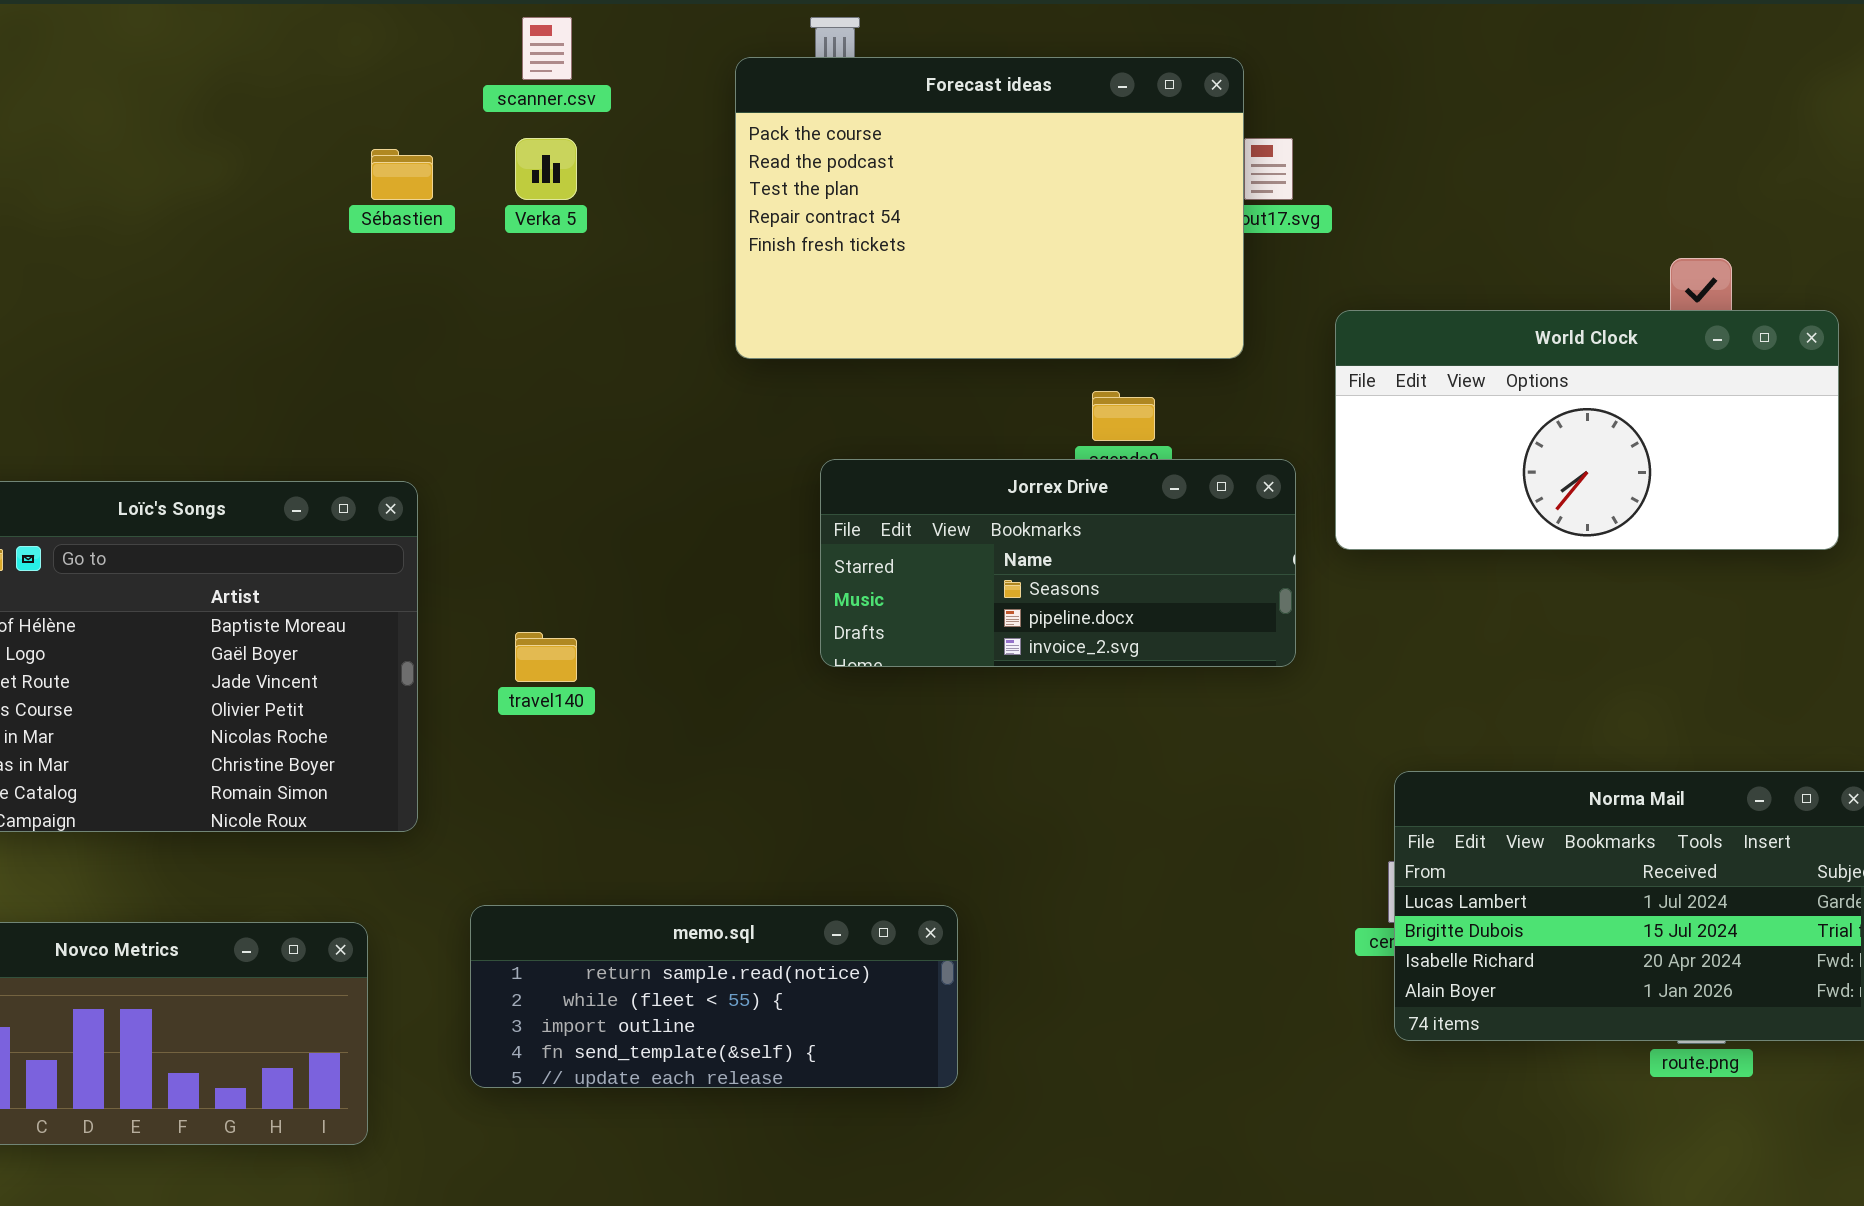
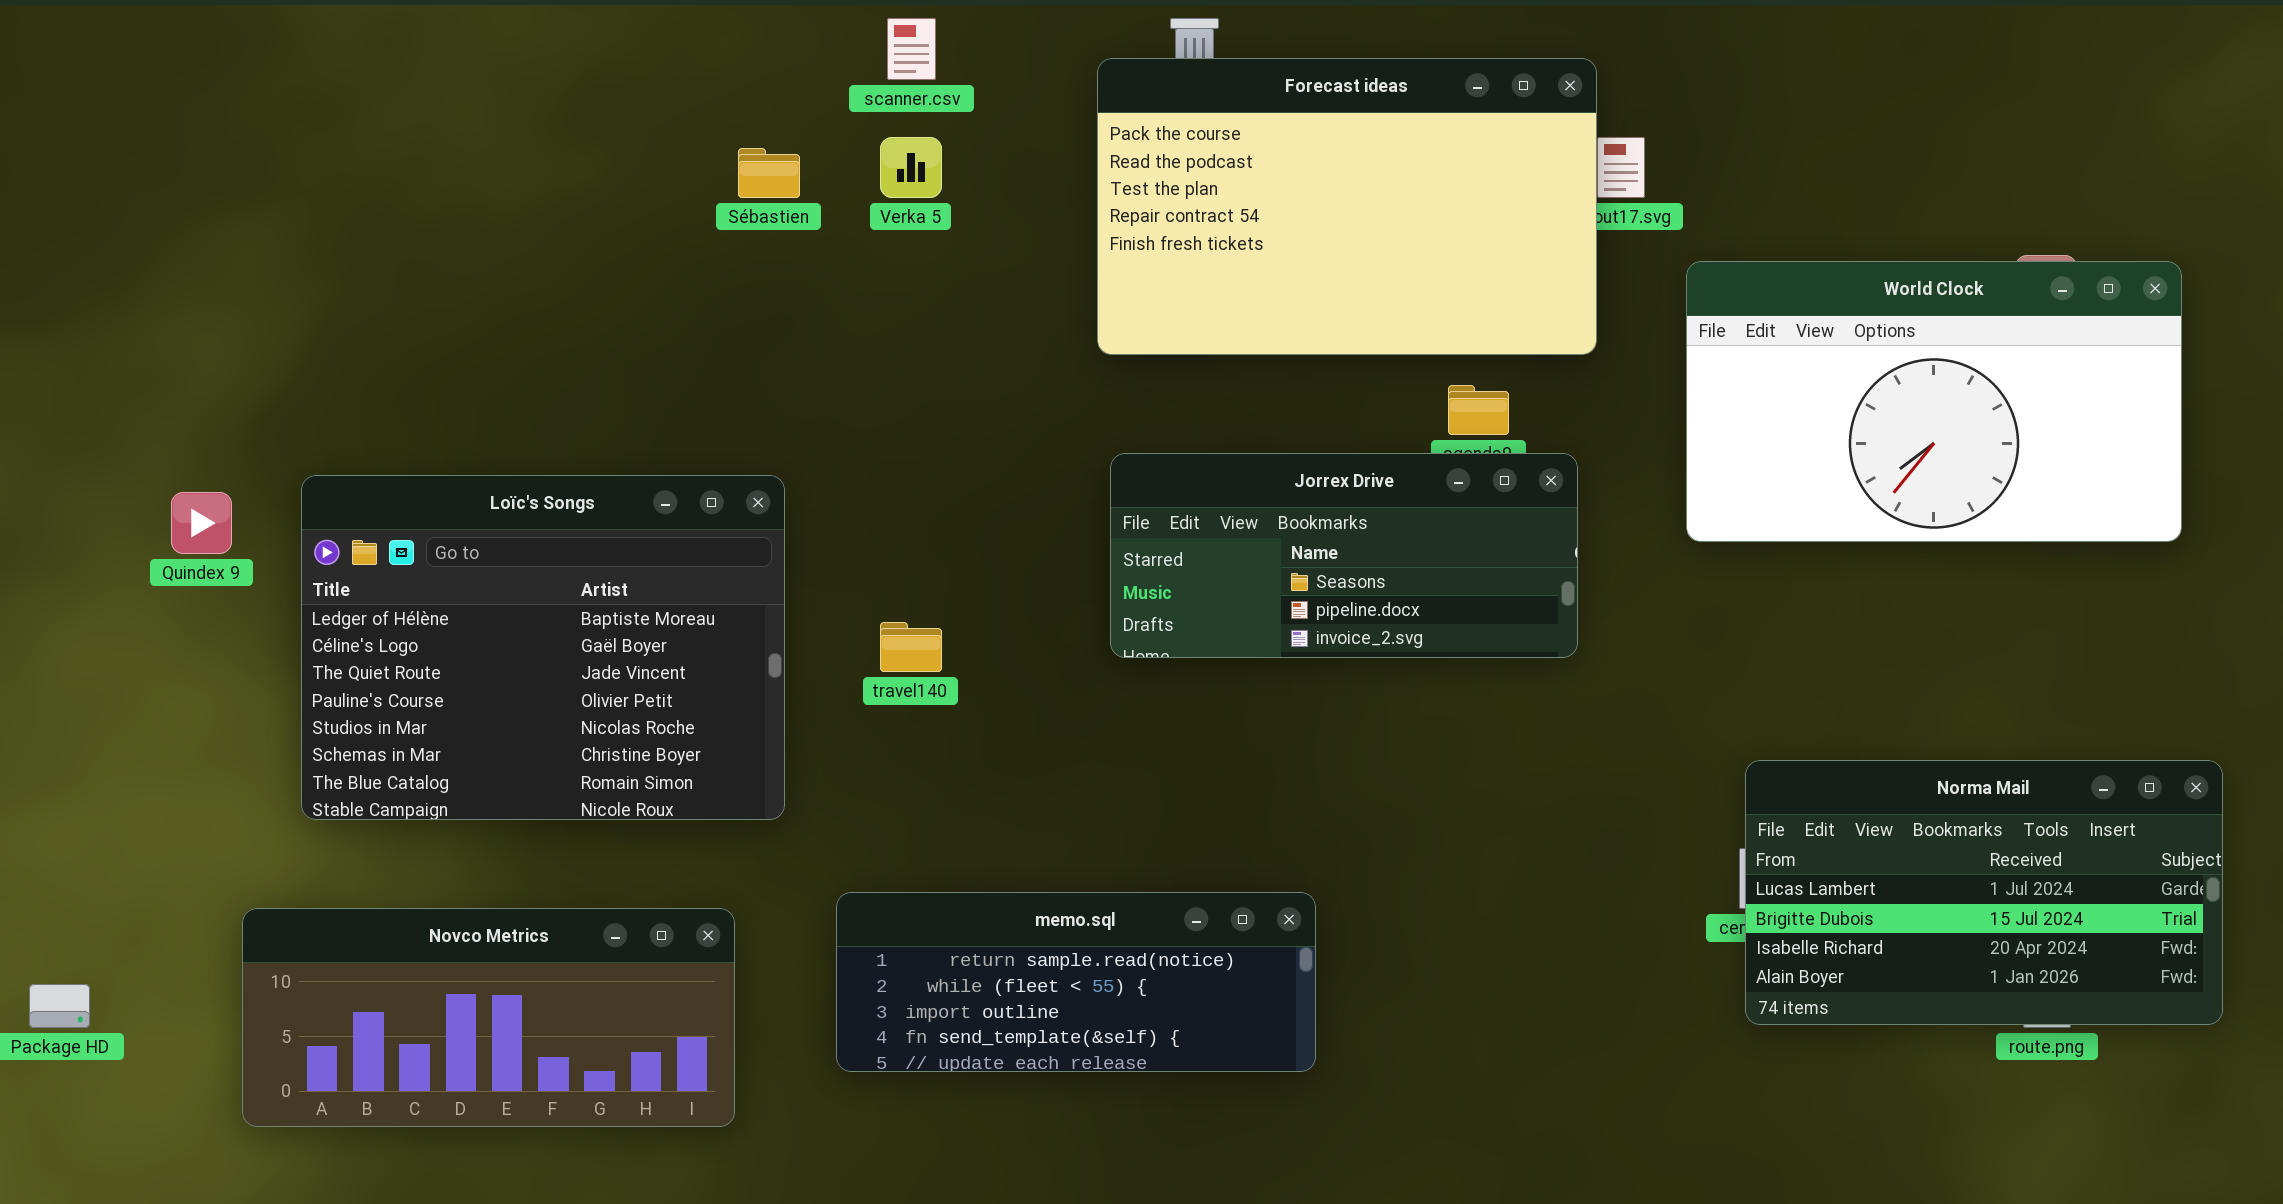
World Clock: [1335,310,1839,550] -> [1686,261,2182,542], resized
Jorrex Drive: [820,459,1296,667] -> [1110,453,1578,658], moved

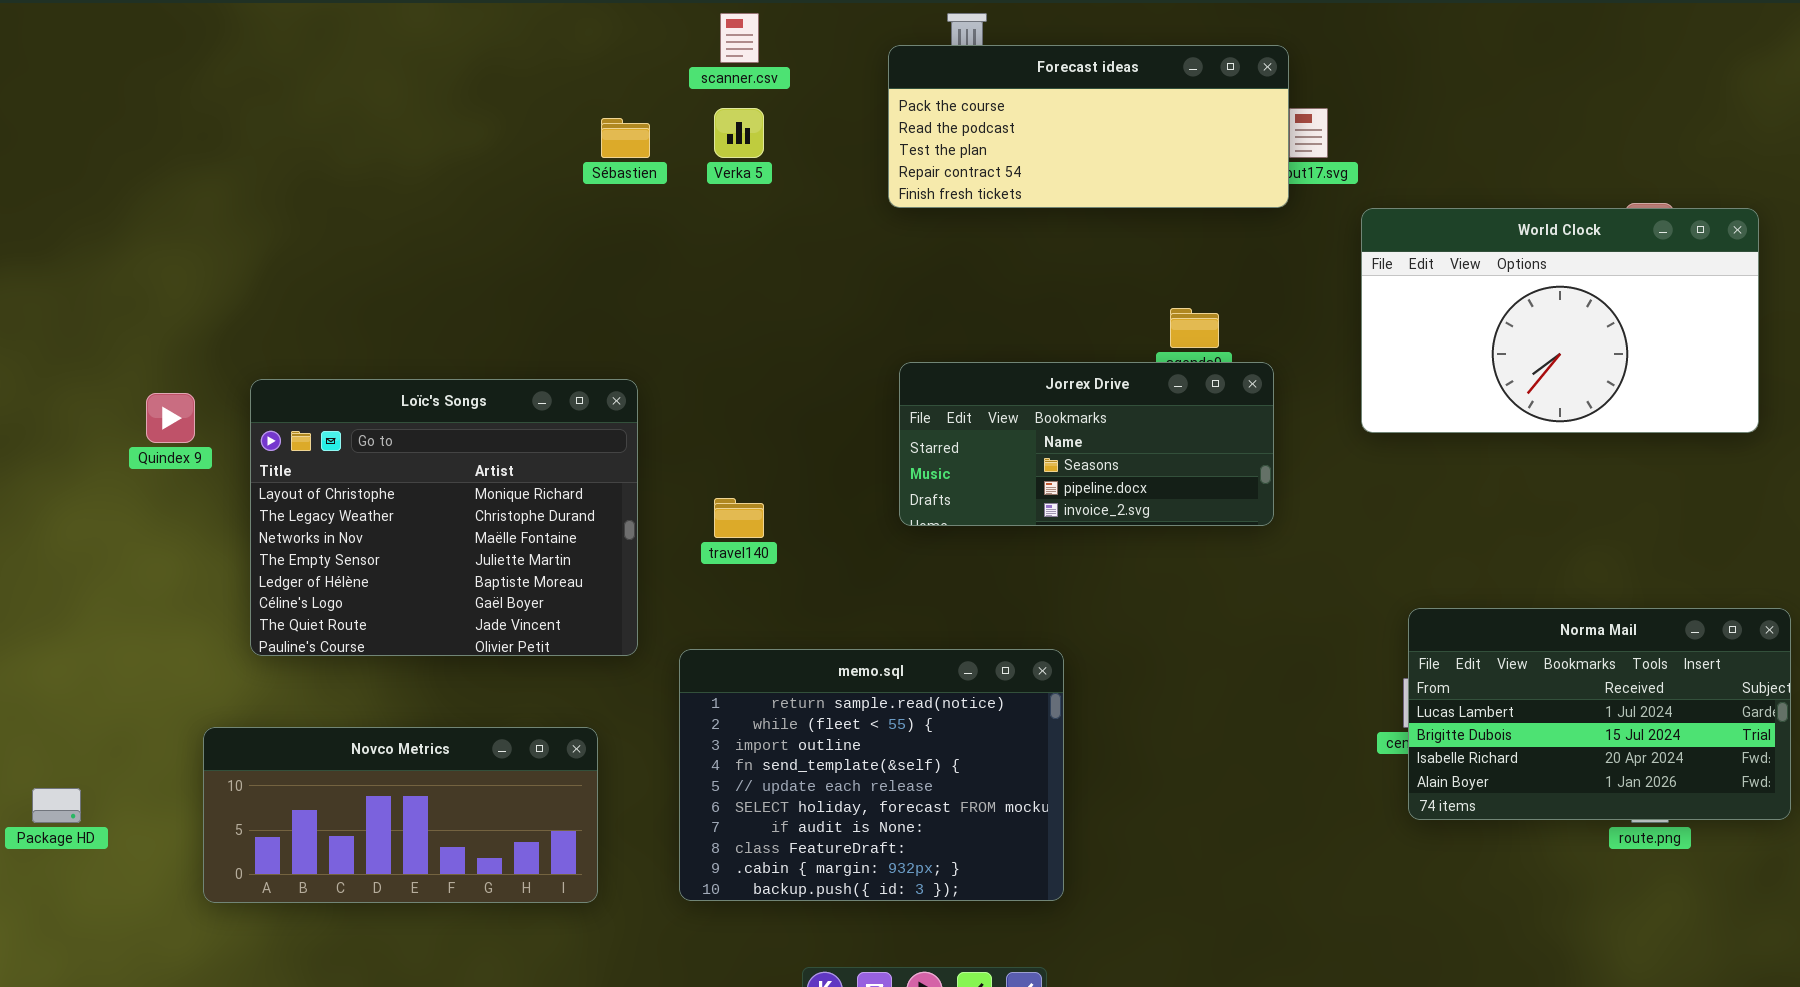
Forecast ideas: [1097,58,1597,355] -> [888,45,1289,208], resized
Loïc's Songs: [301,475,785,820] -> [250,379,638,656], scrolled up 4 rows
memo.sql: [836,892,1316,1072] -> [679,649,1064,901], moved, resized

